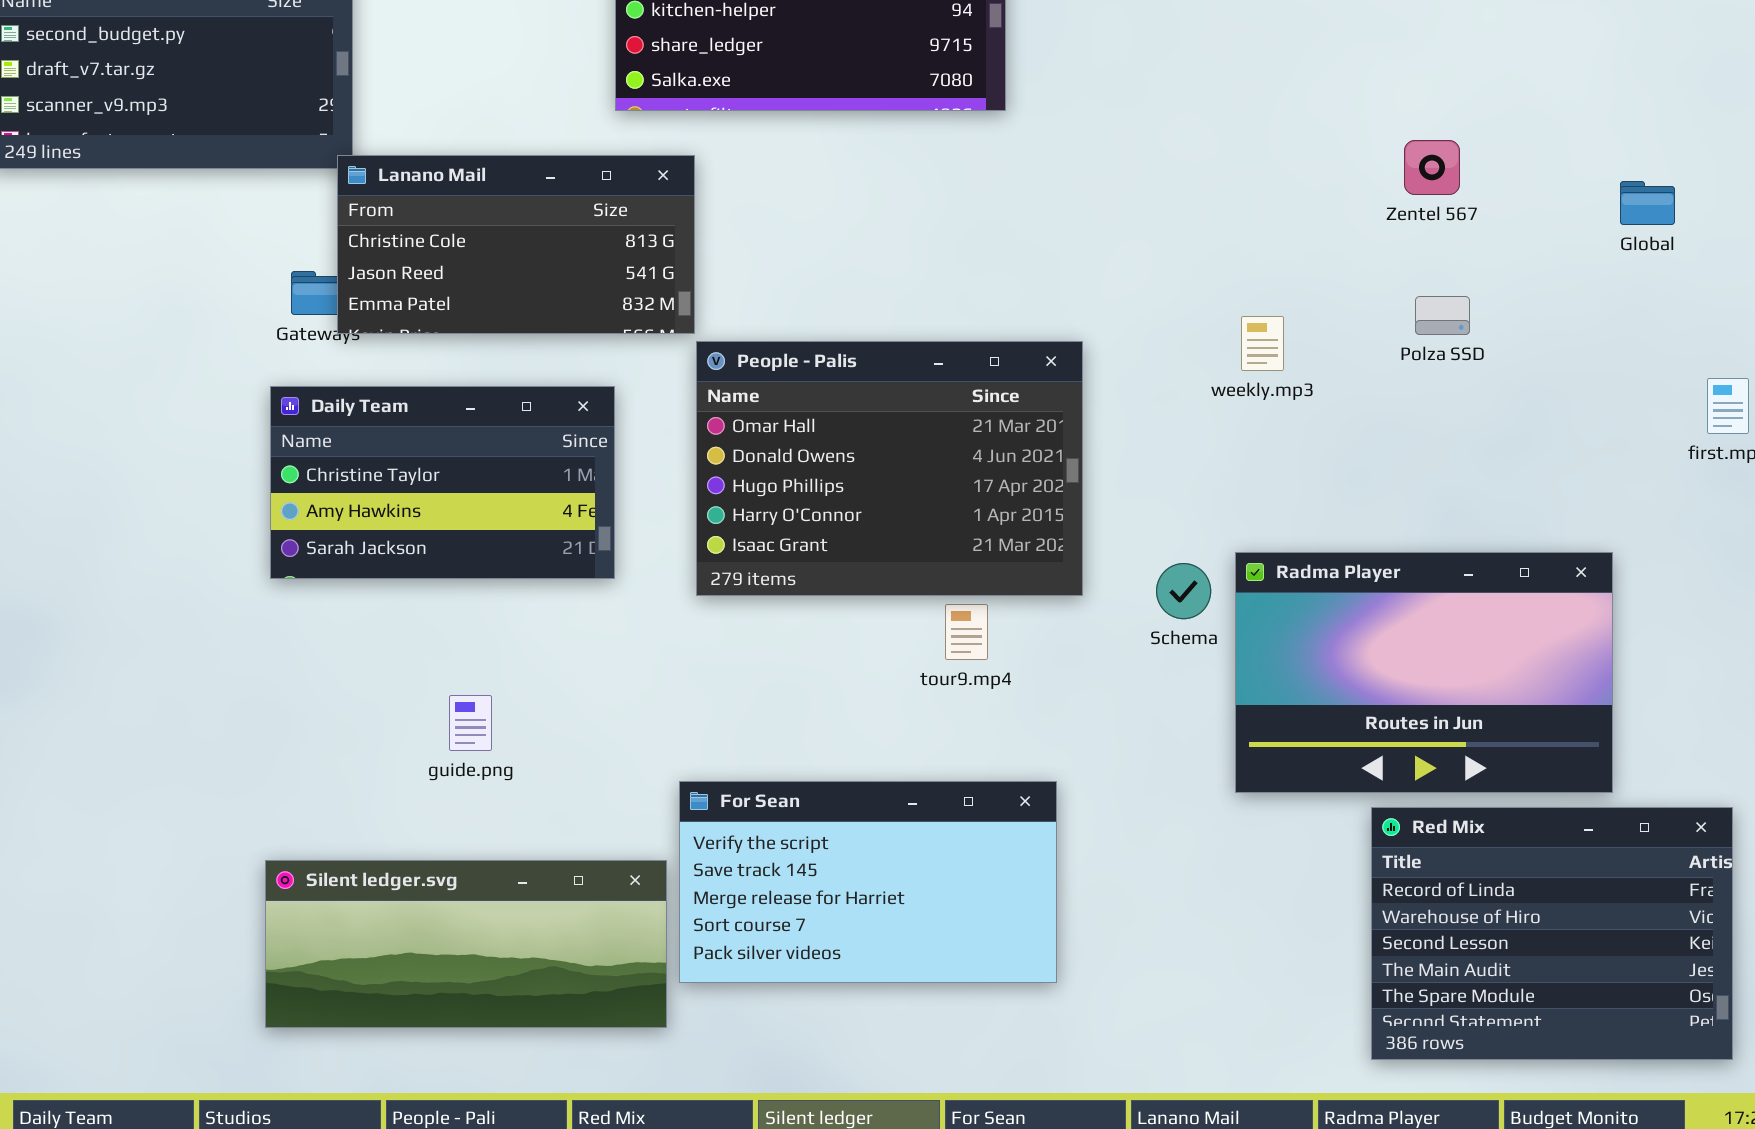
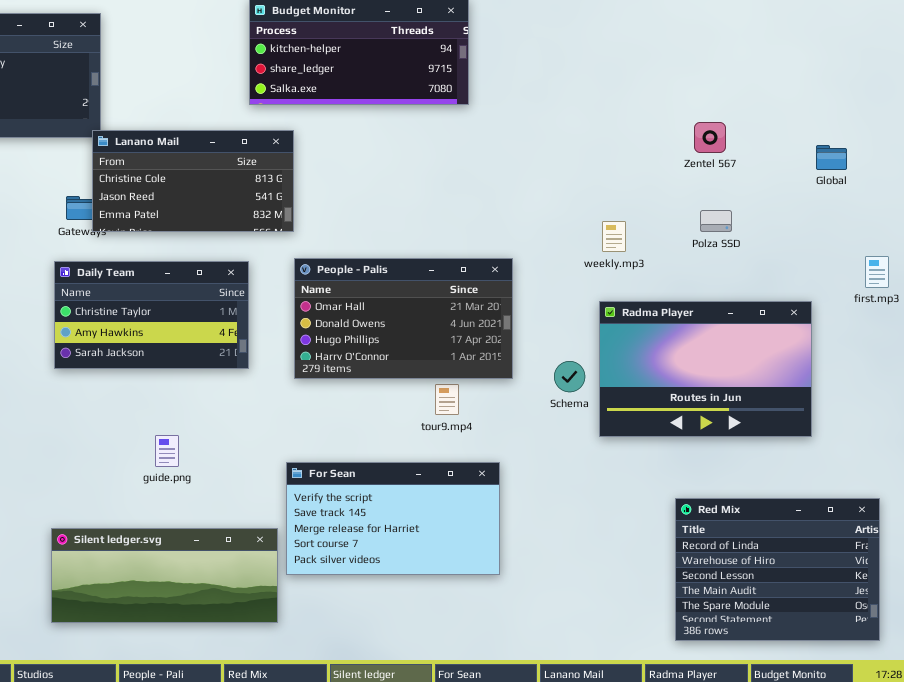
People - Palis: [696,341,1083,596] -> [294,258,513,379], resized
Radma Player: [1235,552,1613,793] -> [599,301,812,437], moved
For Sean: [679,781,1057,983] -> [286,462,500,575], moved

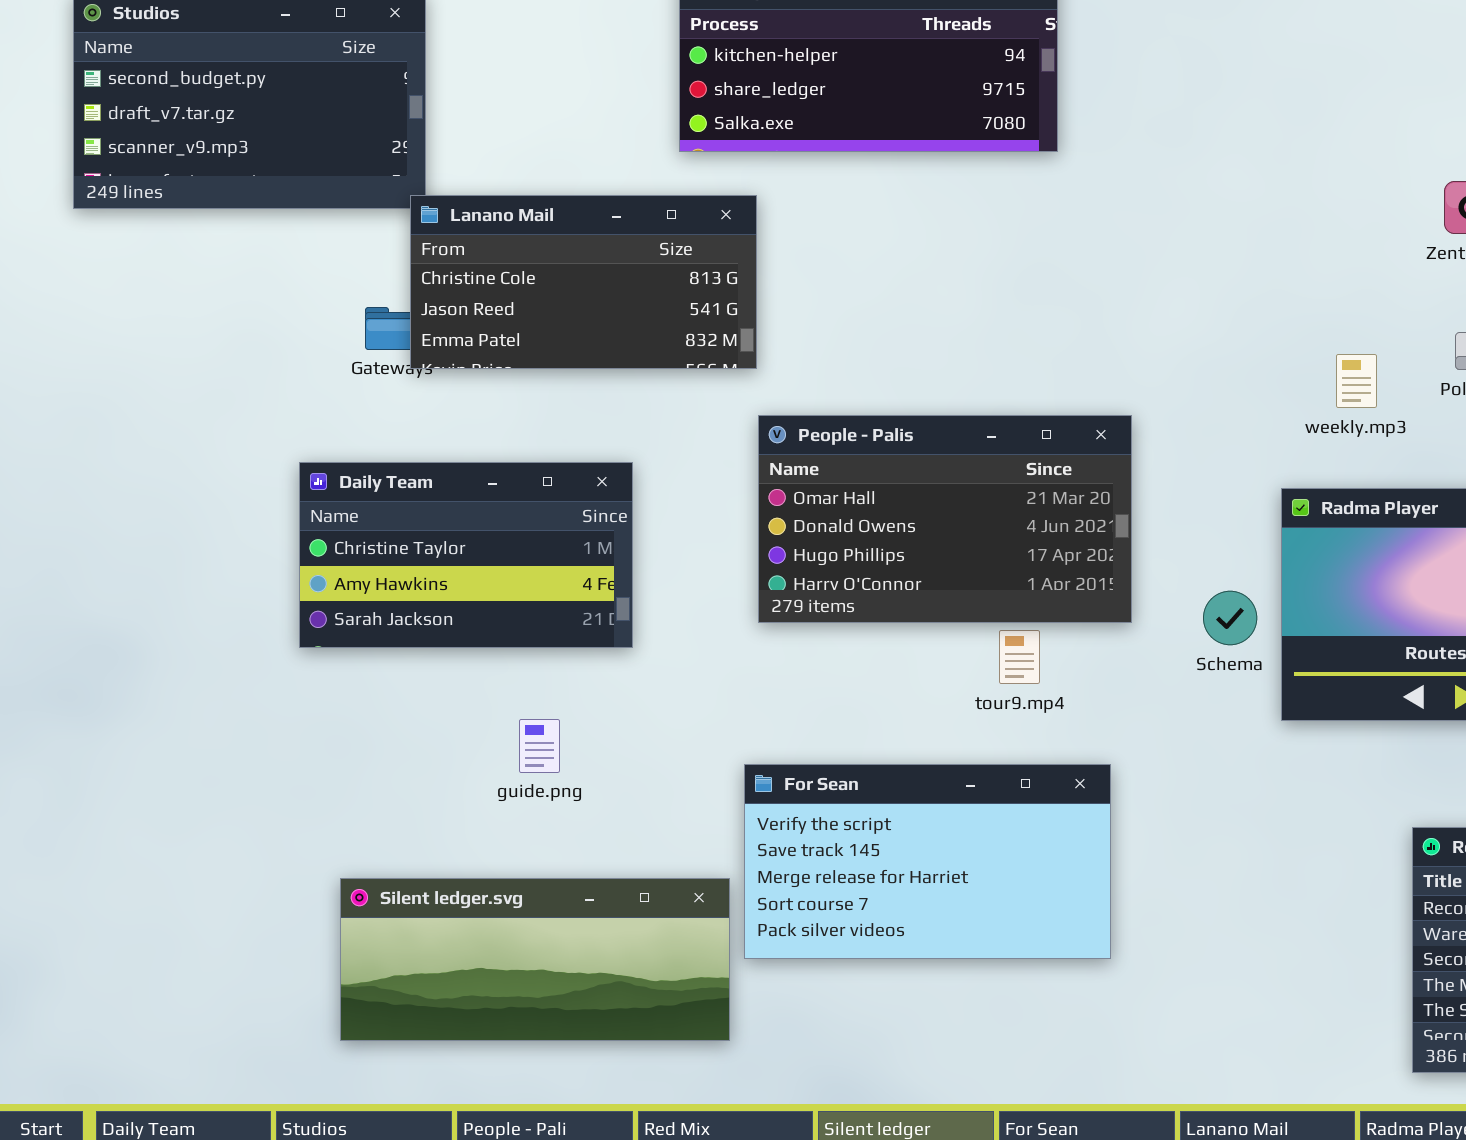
weekly.mp3: [602,221,626,252] -> [1336,354,1377,408], moved
Daily Team: [54,261,249,369] -> [299,462,633,648], moved

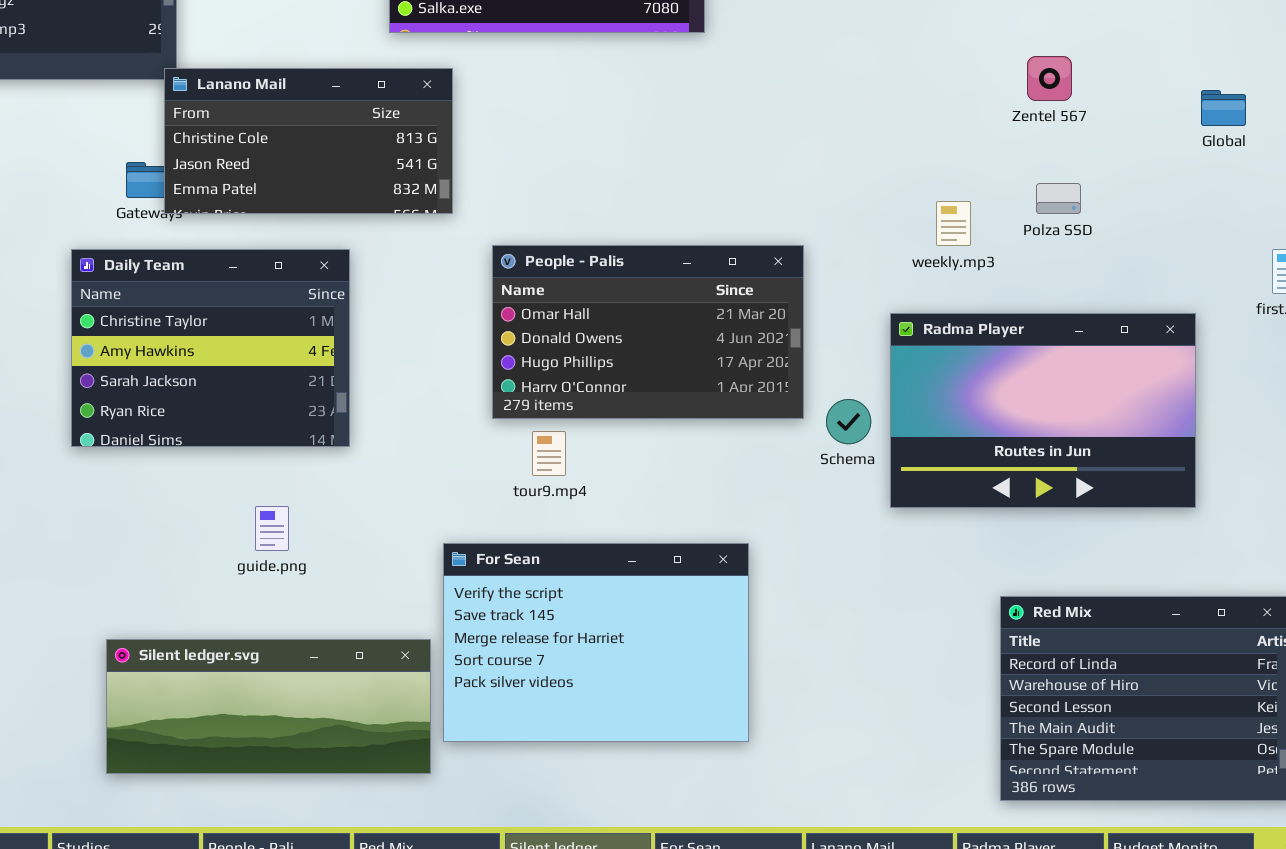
People - Palis: [758,415,1132,623] -> [492,245,804,419], moved
Daily Team: [299,462,633,648] -> [71,249,350,447], resized
tour9.mp4: [999,630,1040,684] -> [532,431,566,476], moved
For Sean: [744,764,1111,959] -> [443,543,749,742], resized

